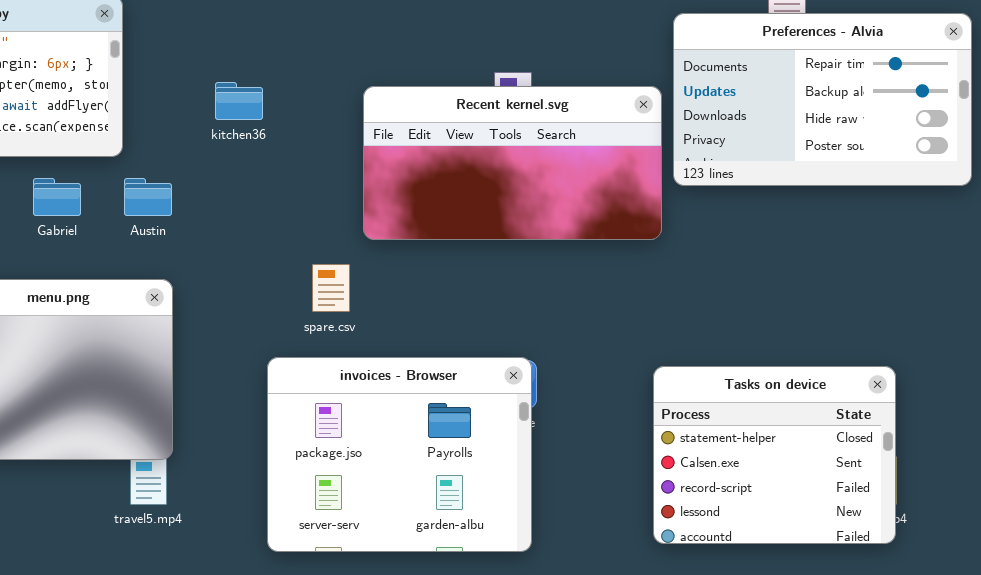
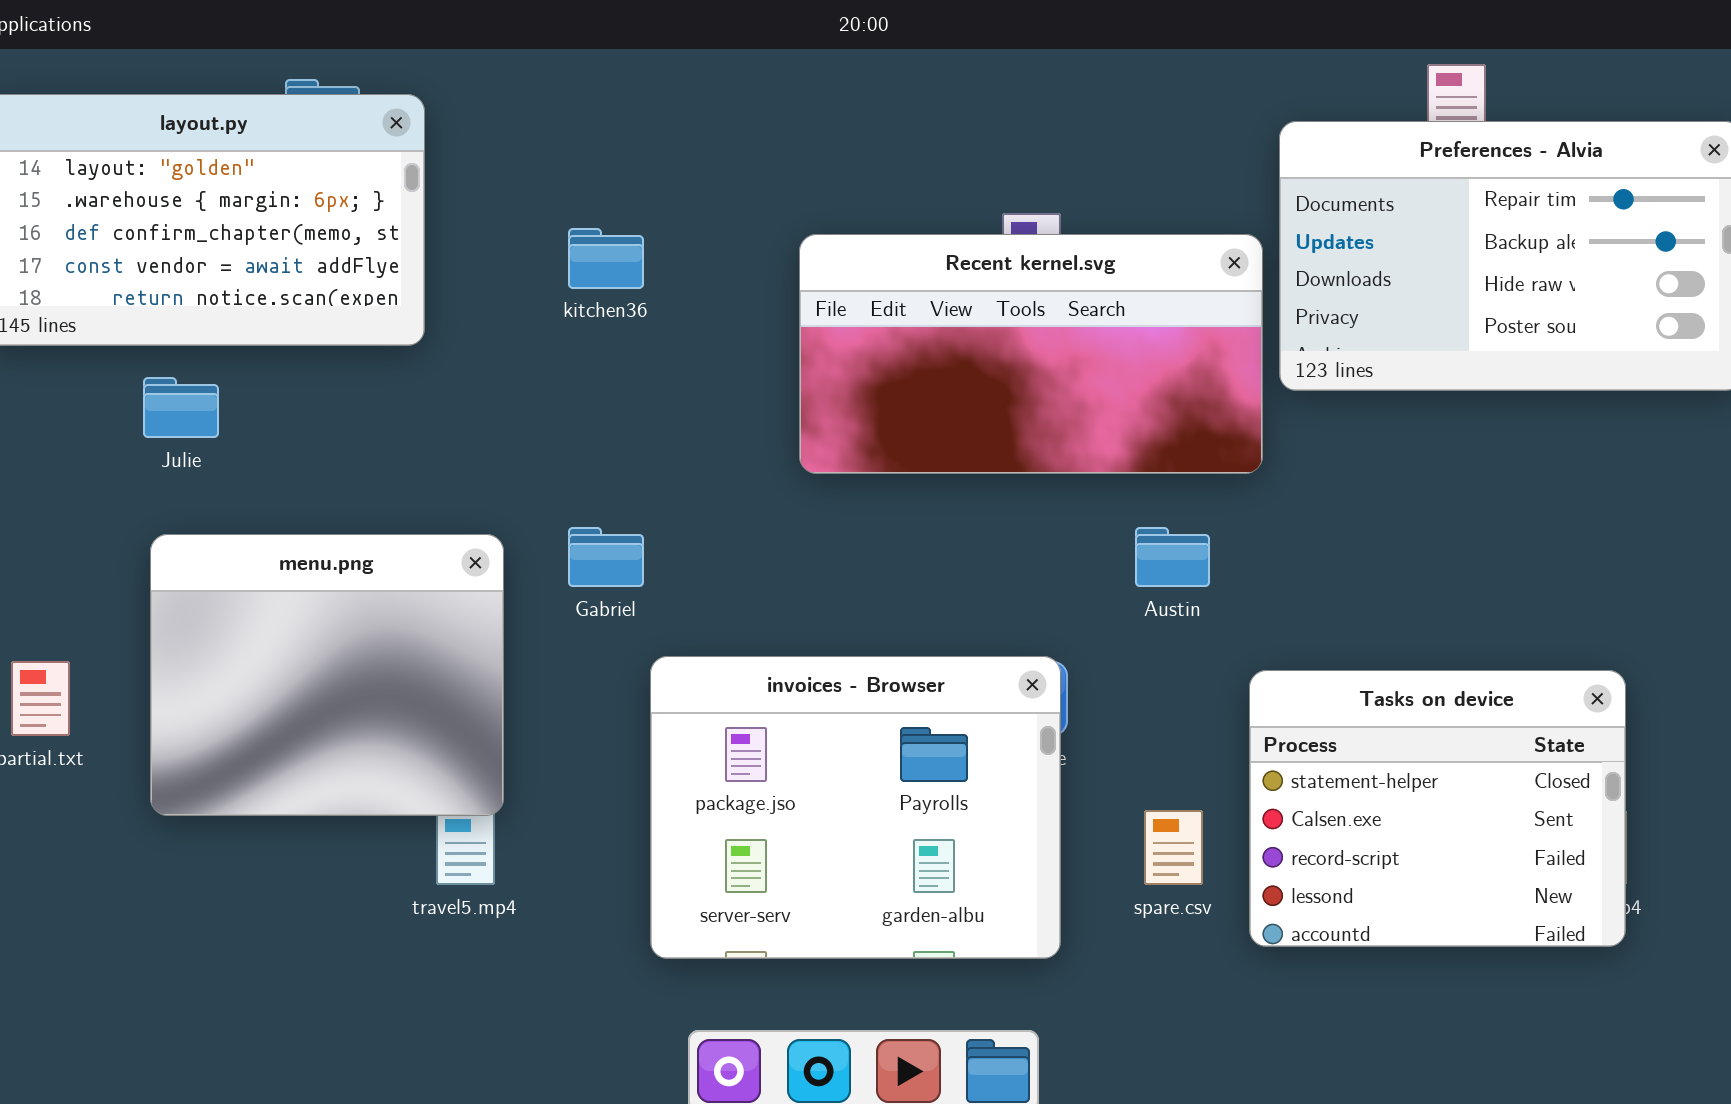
Gabriel: [33,178,81,216] -> [568,527,644,587], moved
Austin: [124,178,172,216] -> [1135,527,1210,587], moved
spare.csv: [312,264,350,312] -> [1144,810,1203,885], moved

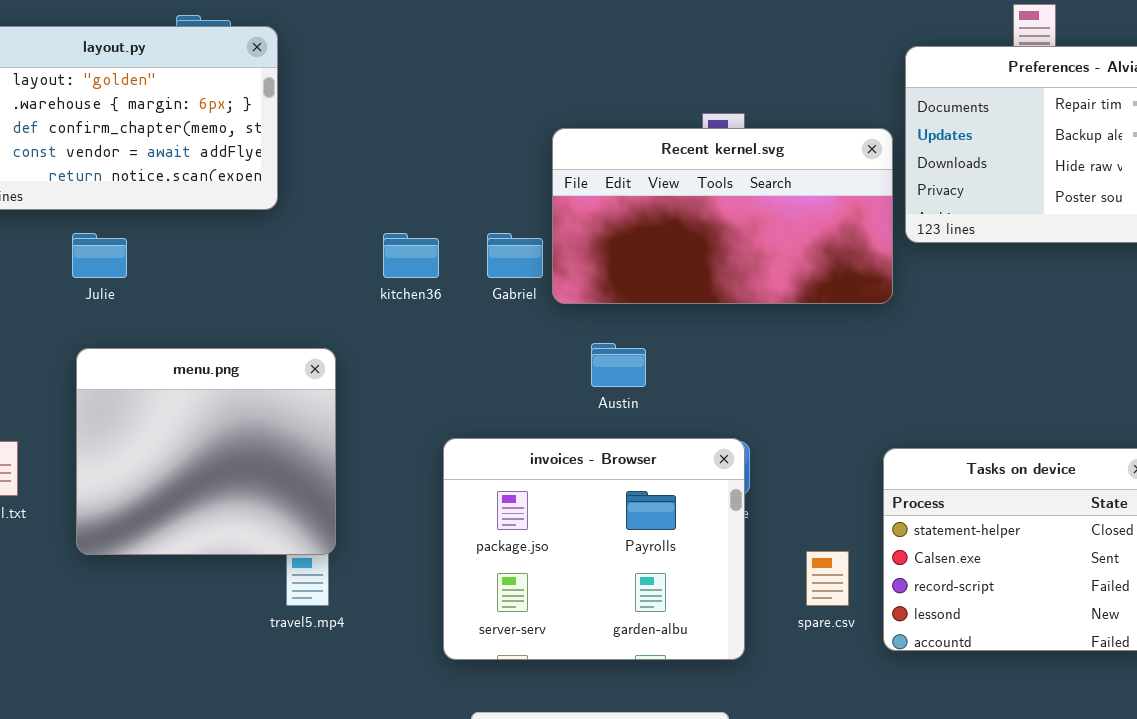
kitchen36: [568,228,644,289] -> [383,233,439,278], moved
Gabriel: [568,527,644,587] -> [487,233,543,278], moved
Austin: [1135,527,1210,587] -> [591,343,646,387], moved

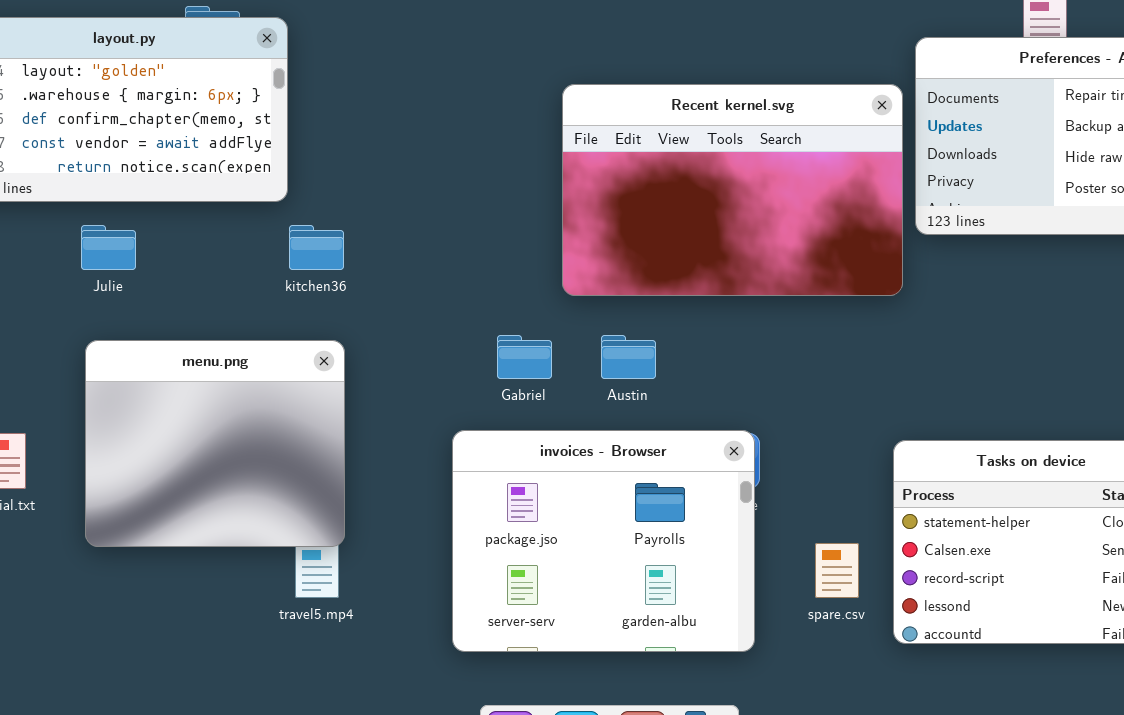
Recent kernel.svg: [552,128,893,304] -> [562,84,903,296], resized
kitchen36: [383,233,439,278] -> [289,225,344,270], moved
Gabriel: [487,233,543,278] -> [497,335,552,379], moved

